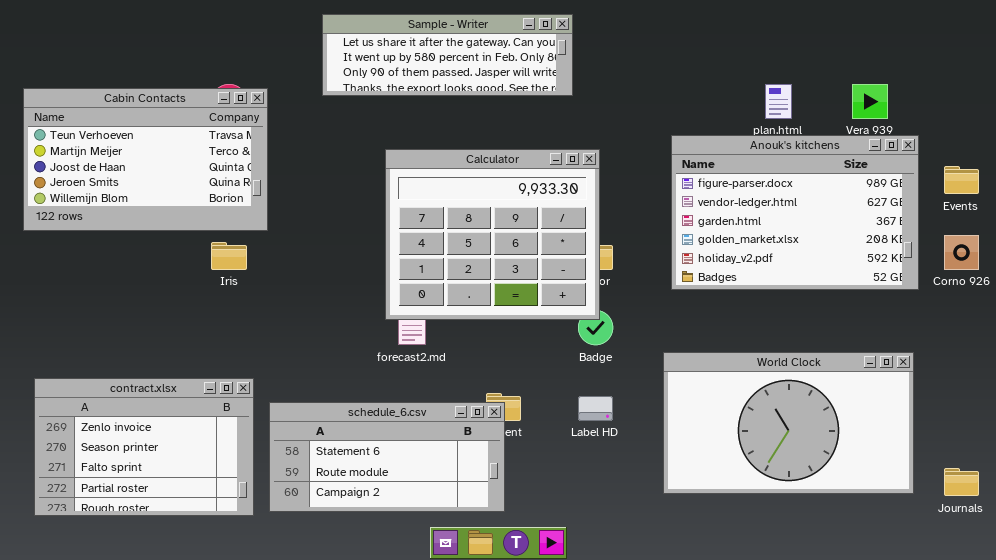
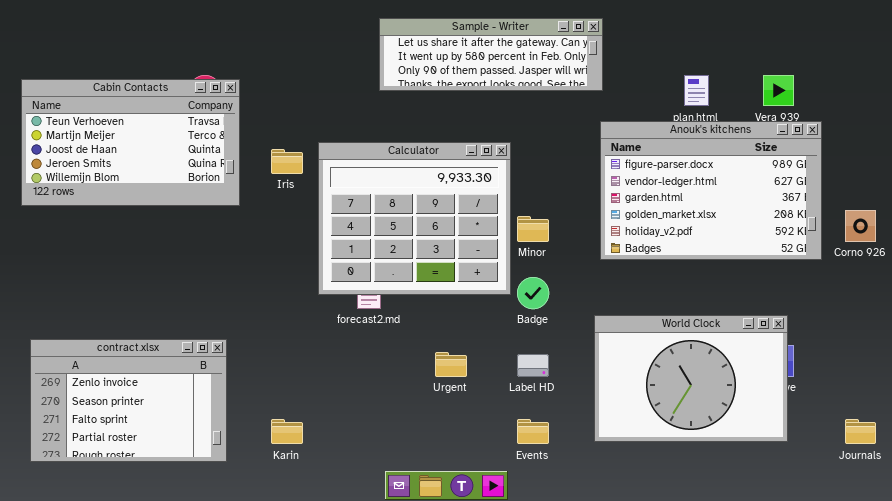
Sample - Writer: [322,14,573,96] -> [379,18,603,91], moved
Calculator: [385,149,600,320] -> [318,142,511,295], moved
Events: [944,166,979,194] -> [517,419,549,444], moved
Iris: [211,242,247,270] -> [271,149,303,174], moved
World Clock: [663,352,914,494] -> [594,315,788,442], resized
schedule_6.csv: [269,402,505,512] -> none, closed

